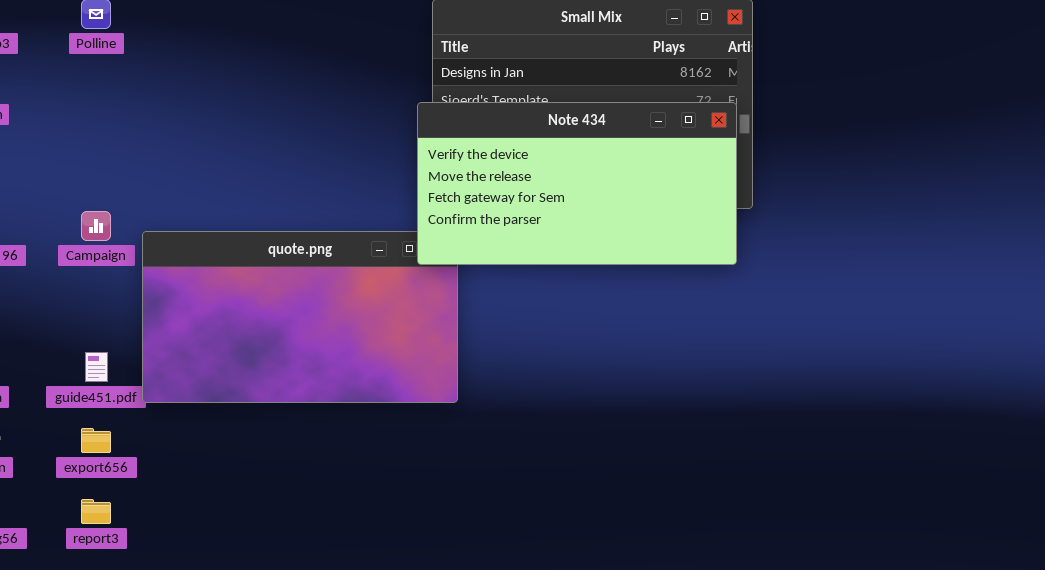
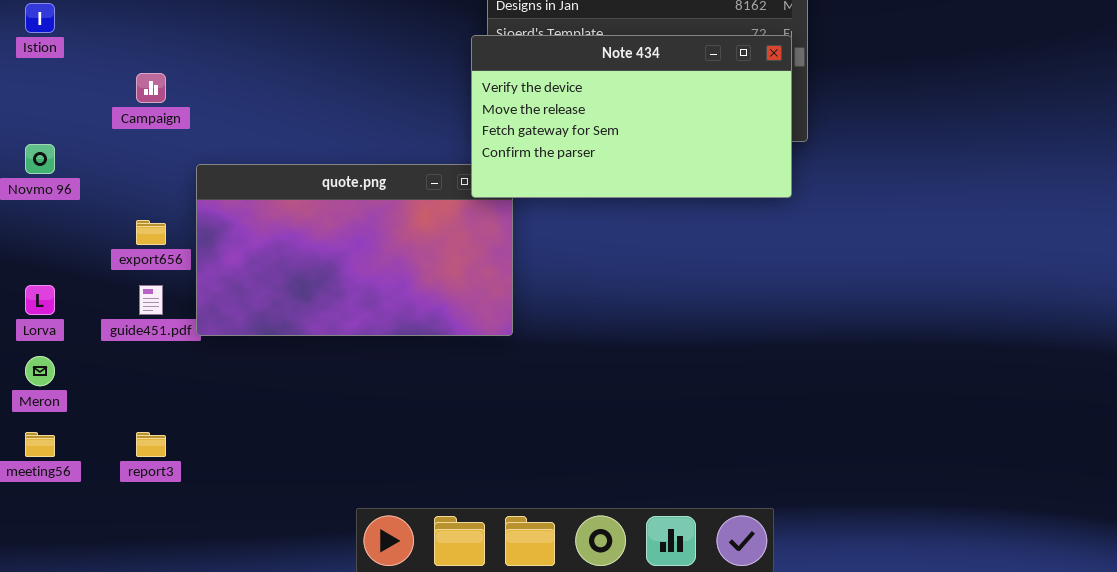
Campaign: [81,211,111,241] -> [136,73,166,103], moved
export656: [81,428,111,453] -> [136,220,166,245], moved

